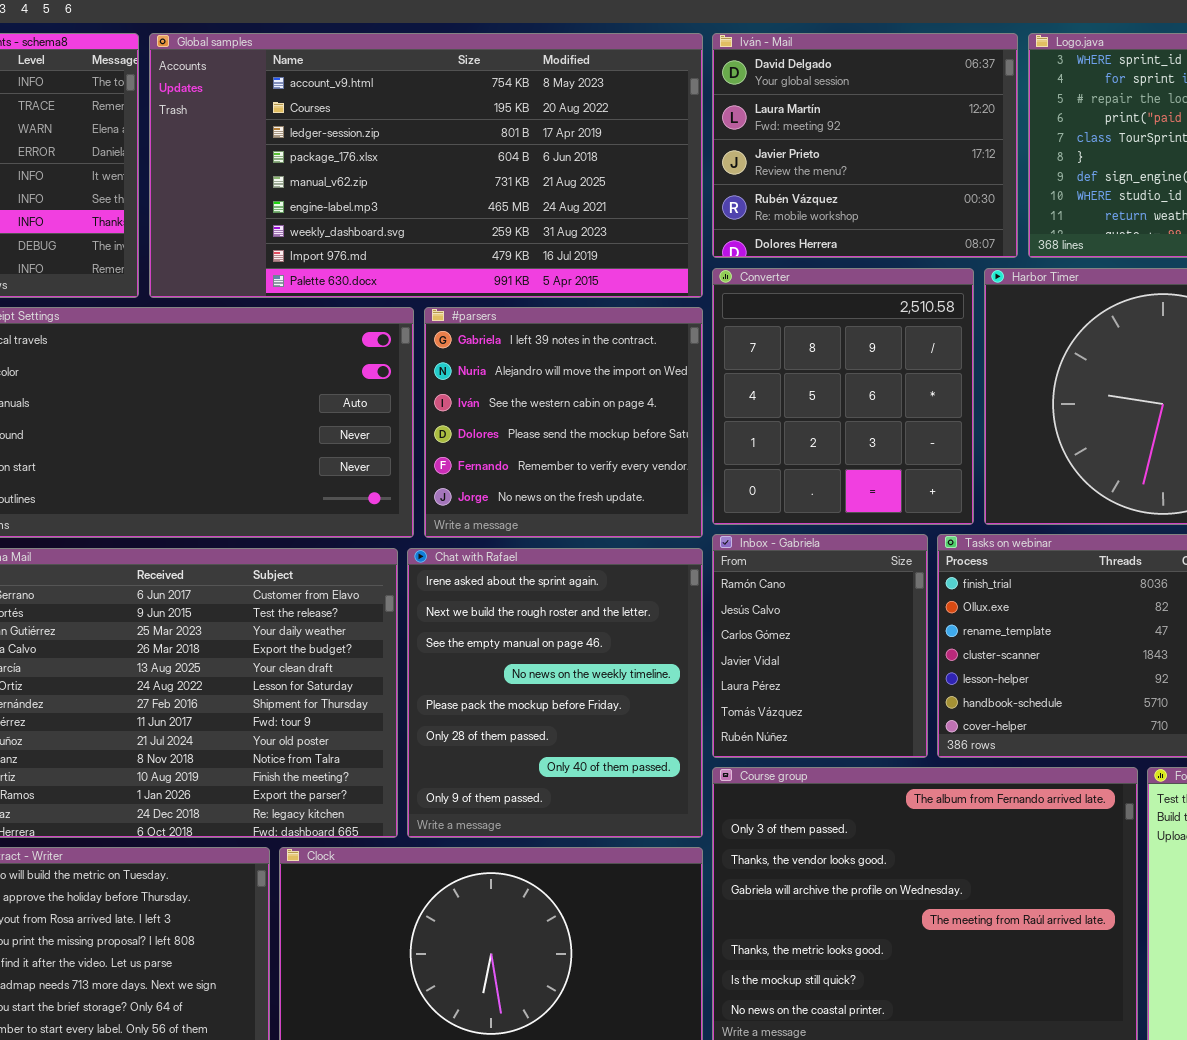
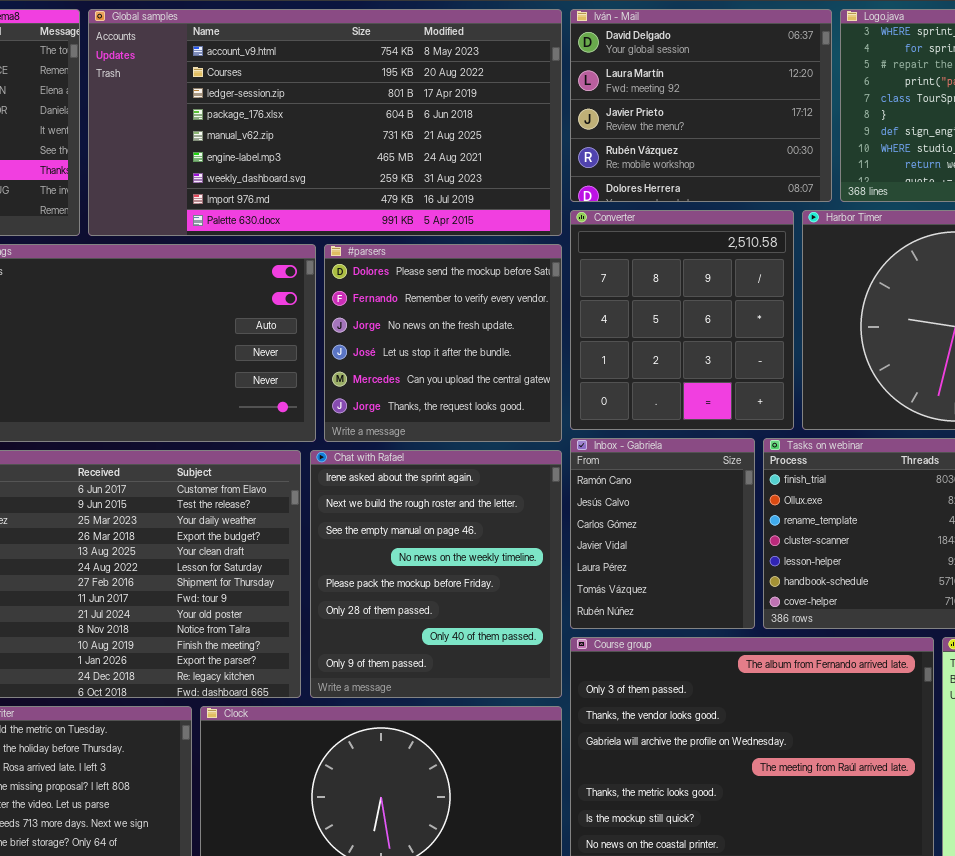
#parsers: [424,307,703,538] -> [324,244,562,442], scrolled down 3 rows

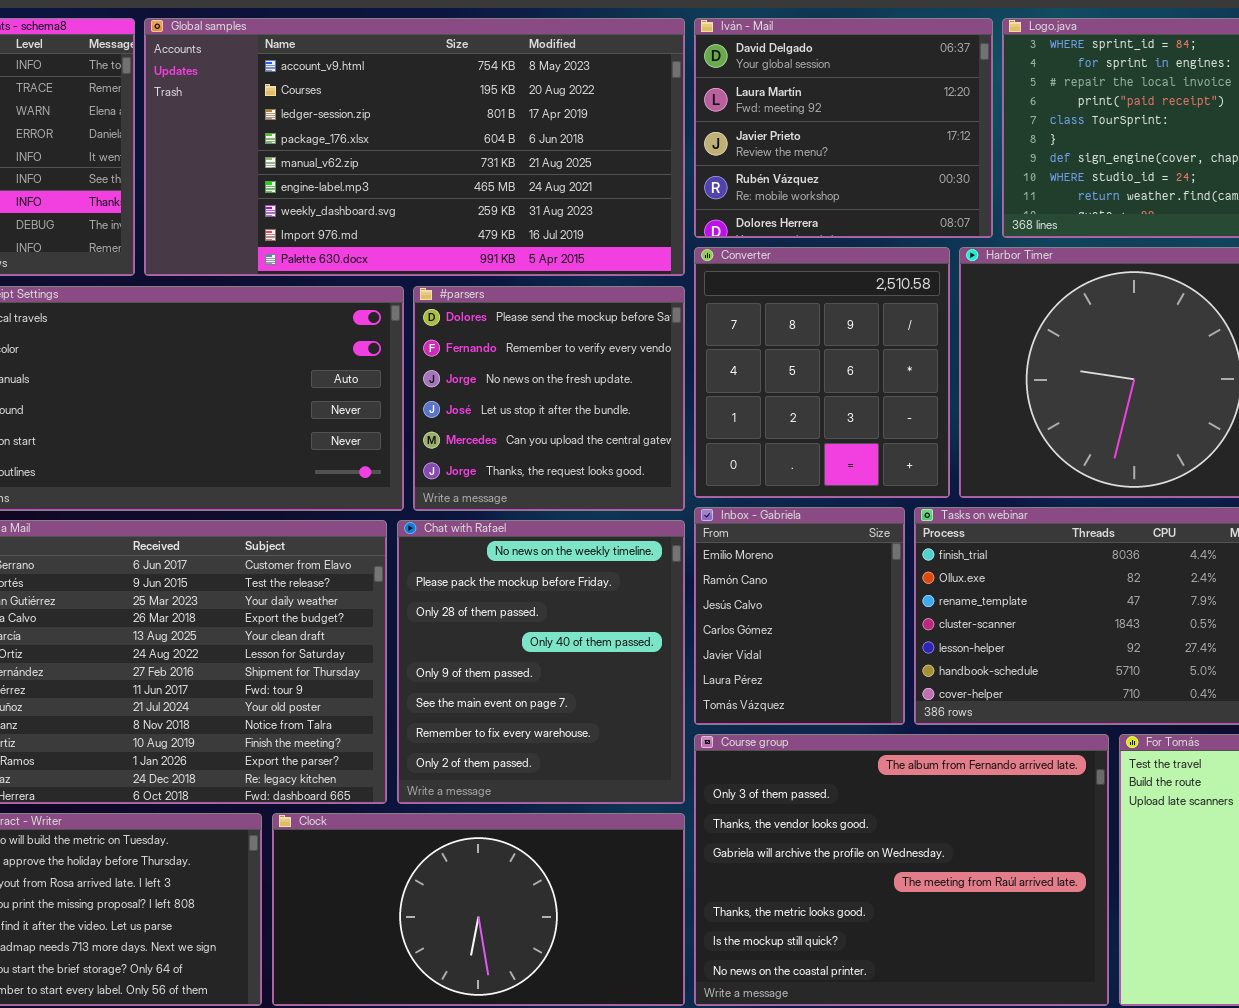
Inbox - Gabriela: [570,438,755,629] -> [694,507,905,725], scrolled up 1 row
Chat with Rafael: [310,450,562,698] -> [397,520,685,804], scrolled down 3 rows

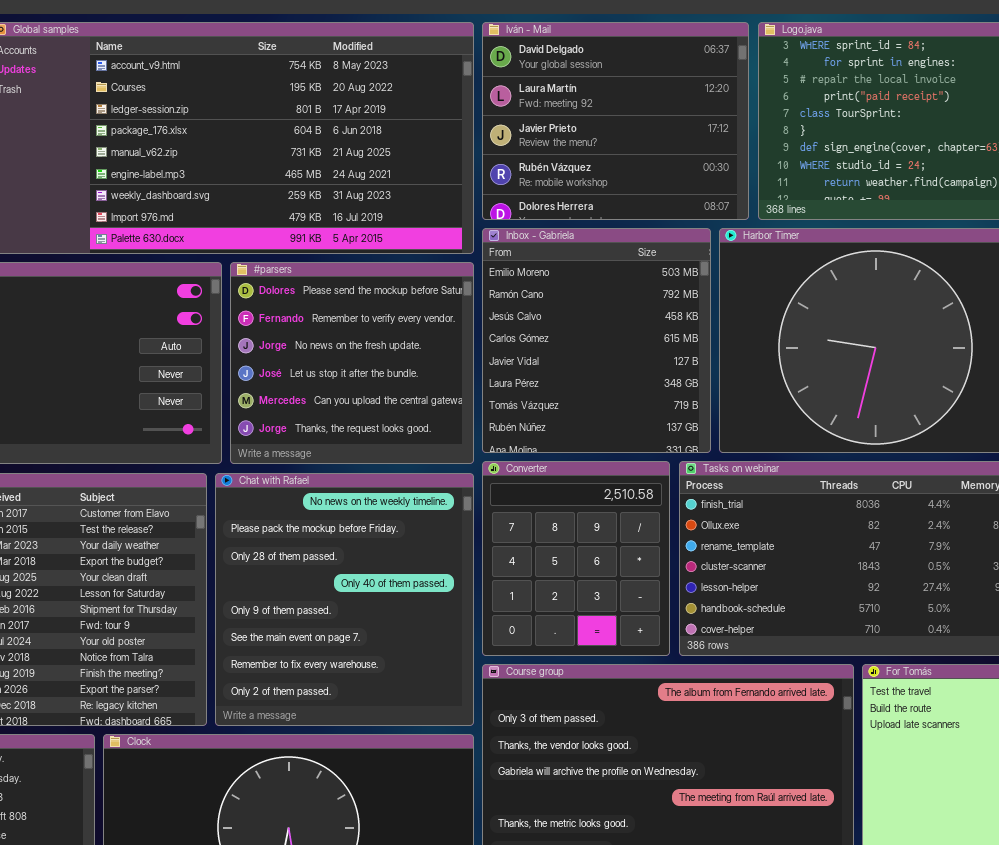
Converter: [694,247,950,498] -> [482,461,670,656], moved, resized
Inbox - Gabriela: [694,507,905,725] -> [482,228,711,453], moved, resized

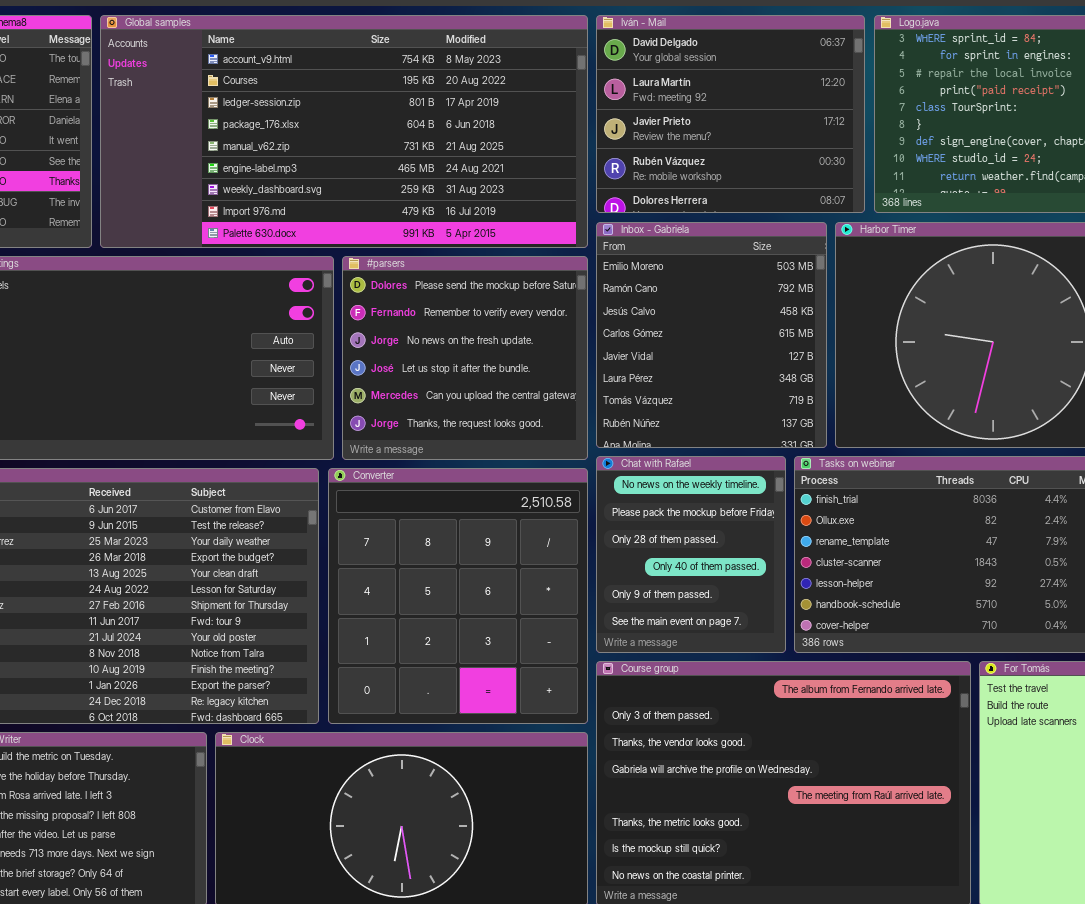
Converter: [482,461,670,656] -> [328,468,588,724], moved, resized
Chat with Rafael: [215,473,474,726] -> [596,456,786,653], moved, resized

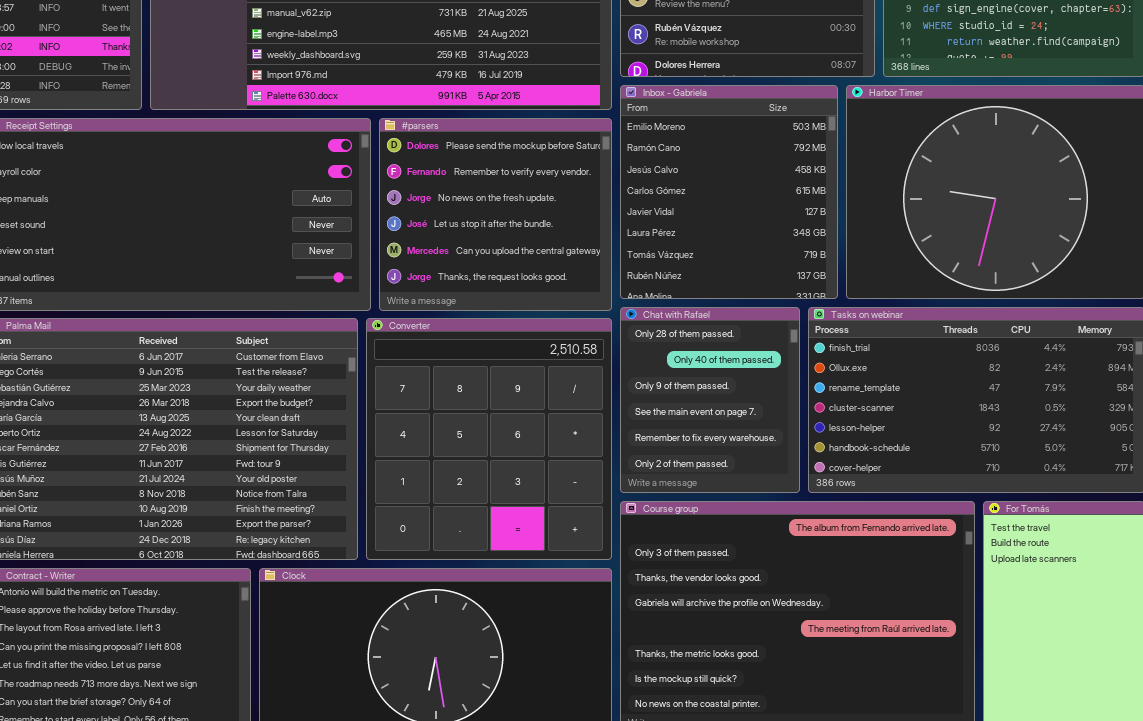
Chat with Rafael: [596,456,786,653] -> [620,307,800,493], scrolled down 2 rows

